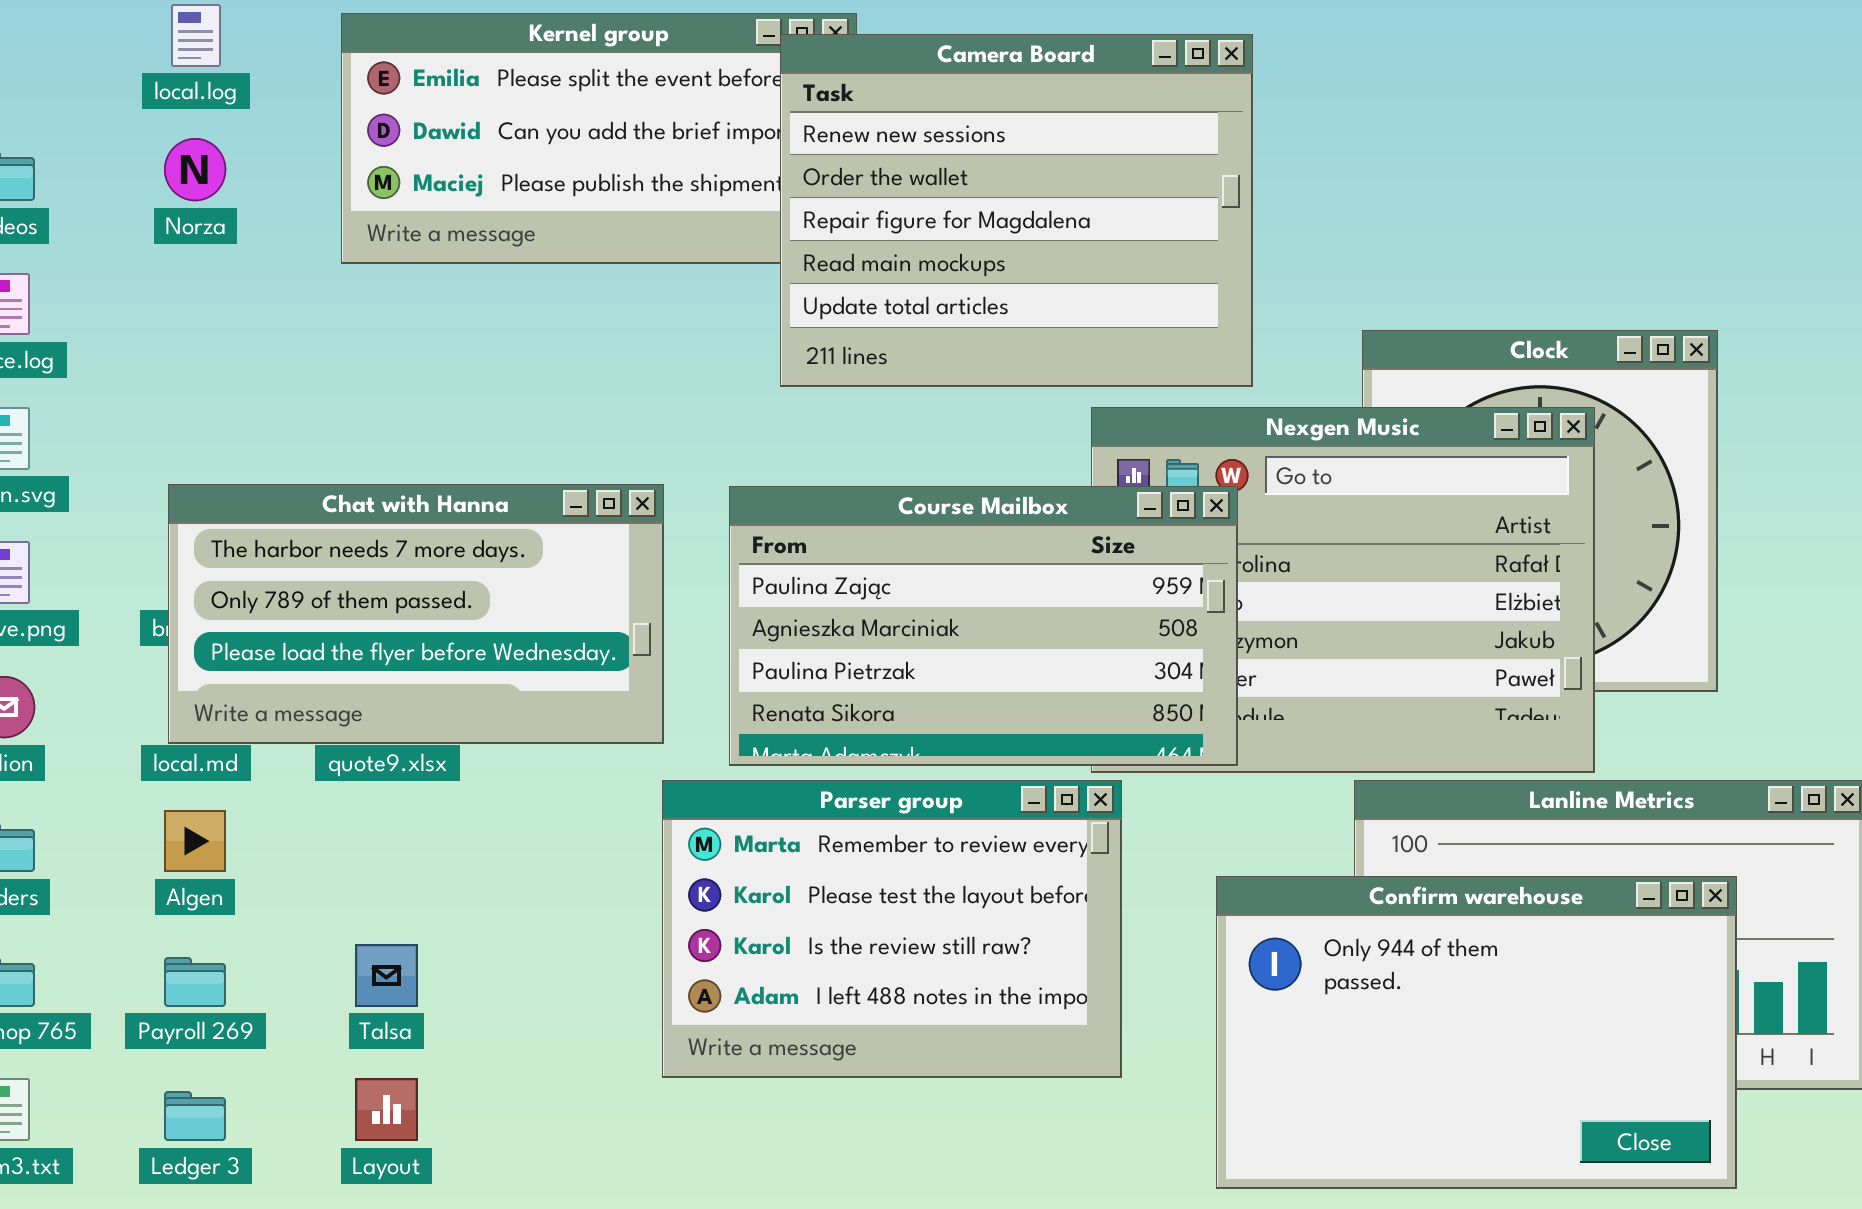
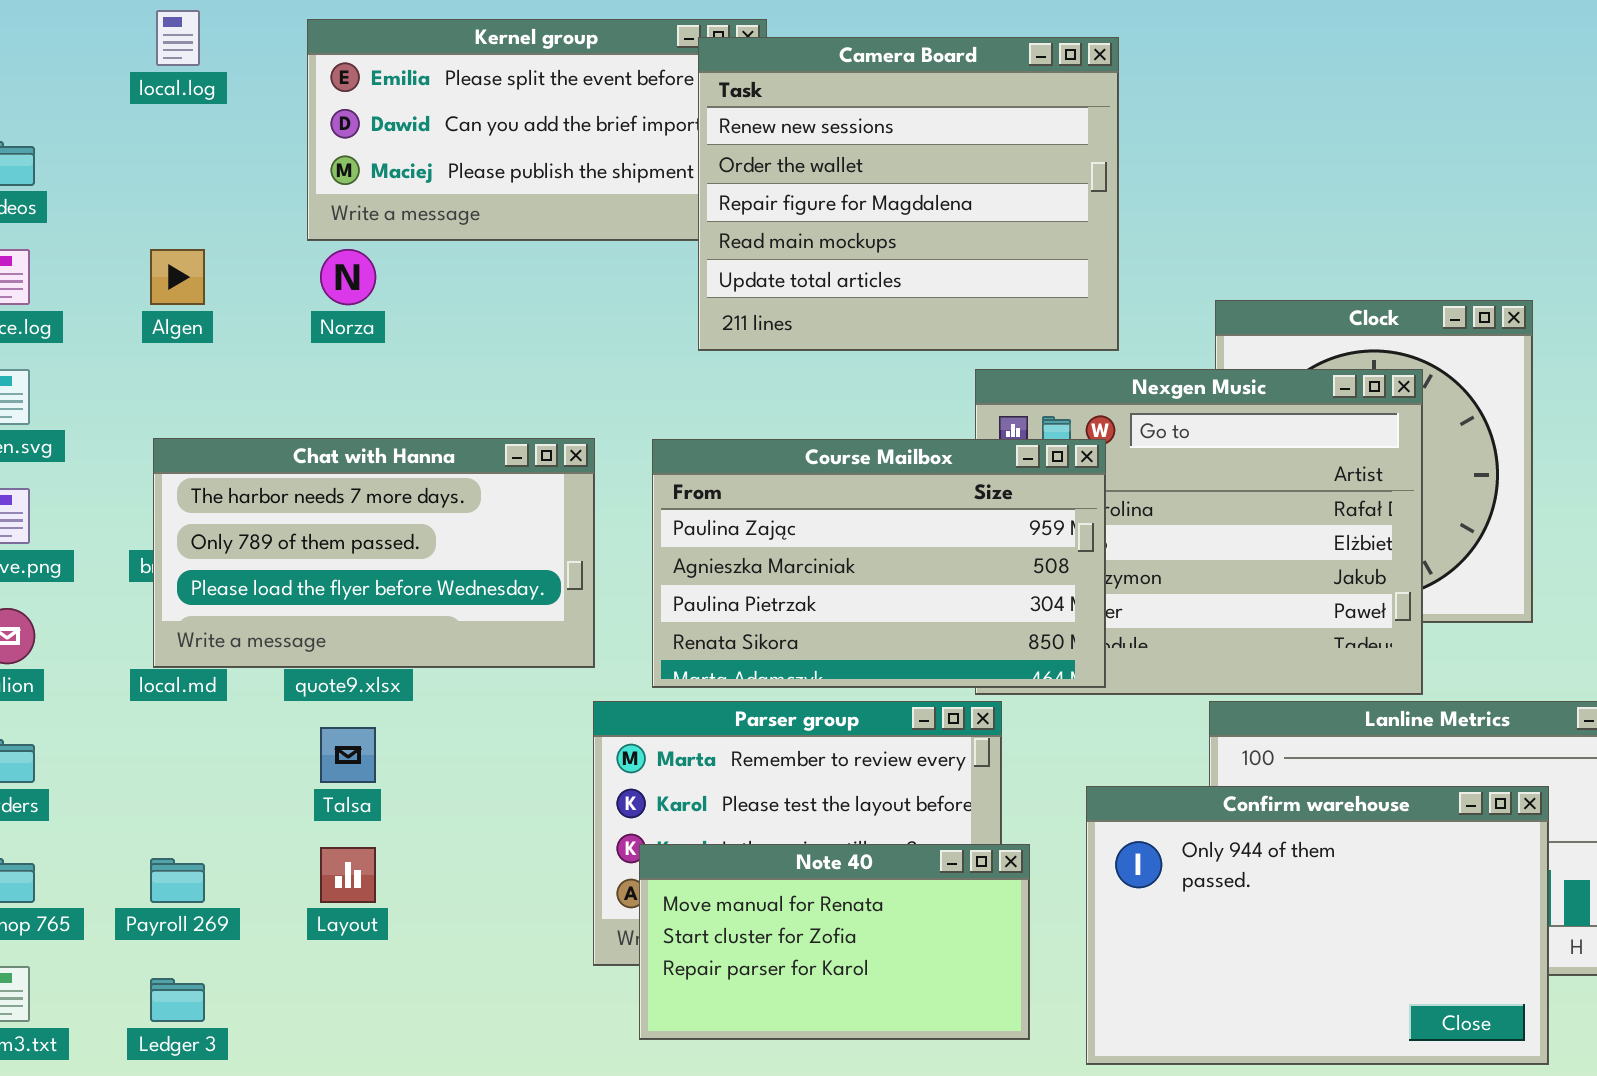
Norza: [164,138,226,201] -> [320,249,376,305], moved
Algen: [164,810,226,872] -> [150,249,205,305], moved
Note 40: none -> [639,844,1030,1040], opened
Talsa: [355,944,418,1007] -> [320,727,376,783], moved
Layout: [355,1078,418,1141] -> [320,847,376,903], moved

